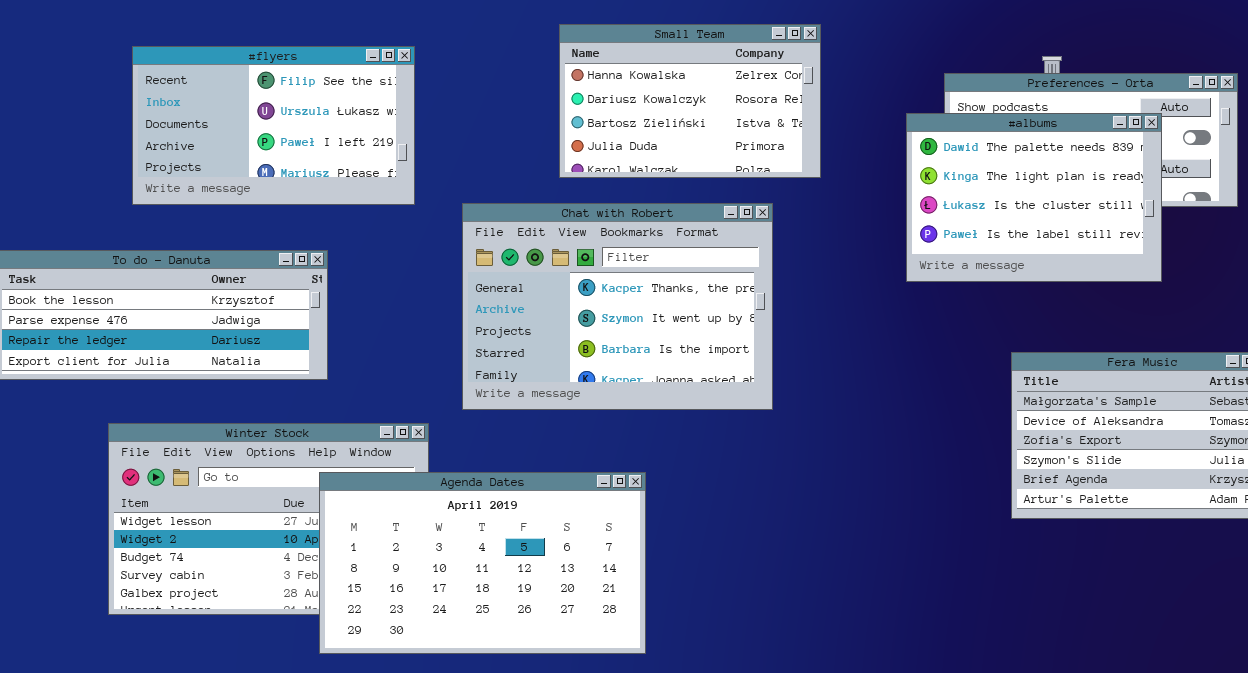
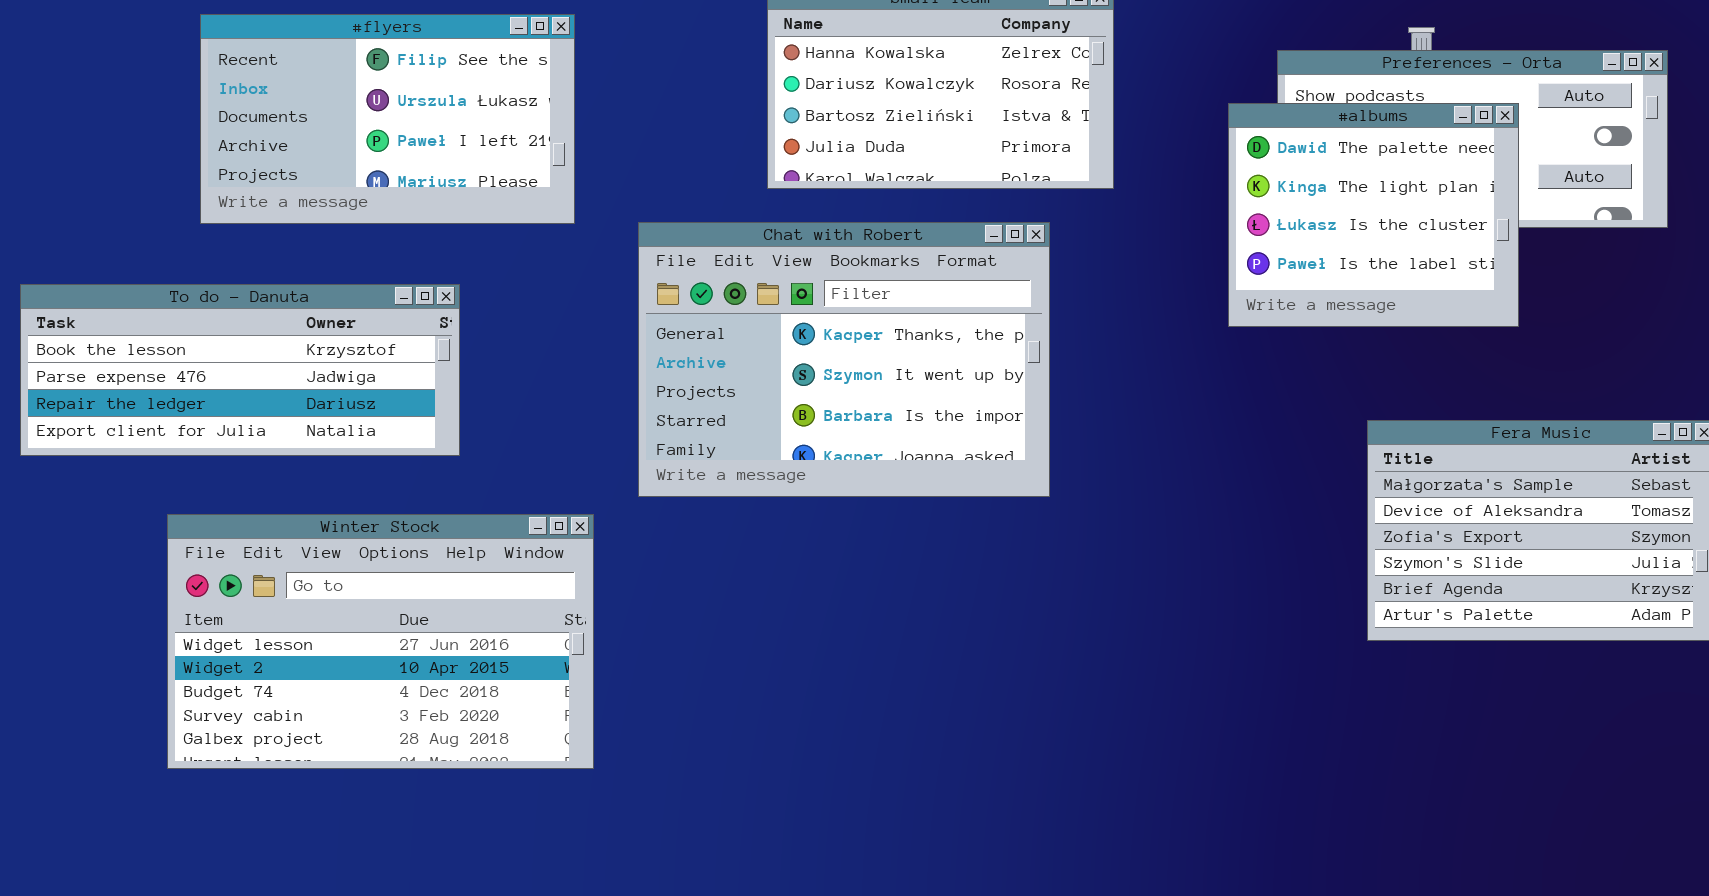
#albums: [906,113,1162,282] -> [1228,103,1519,327], resized
Agenda Dates: [319,472,646,654] -> none, closed

